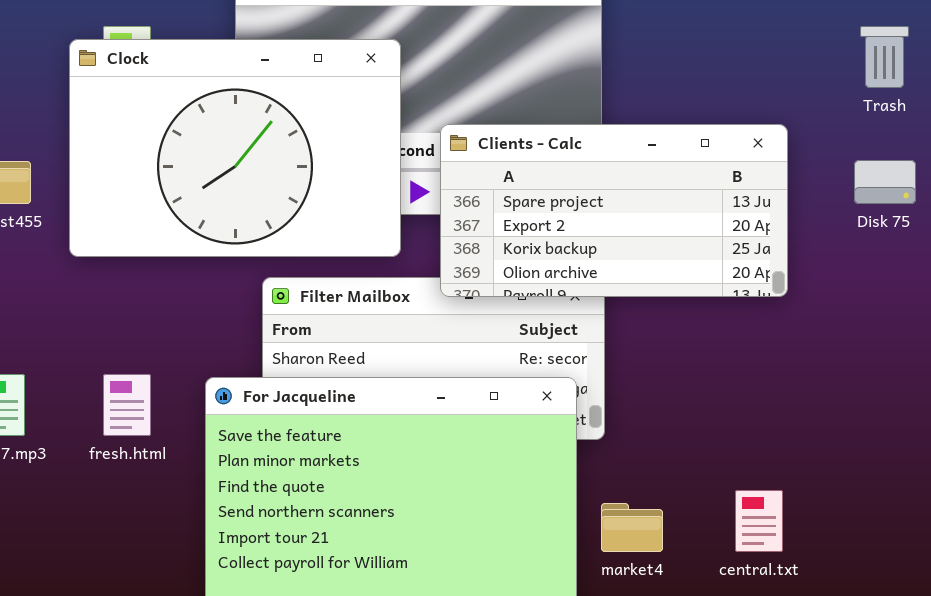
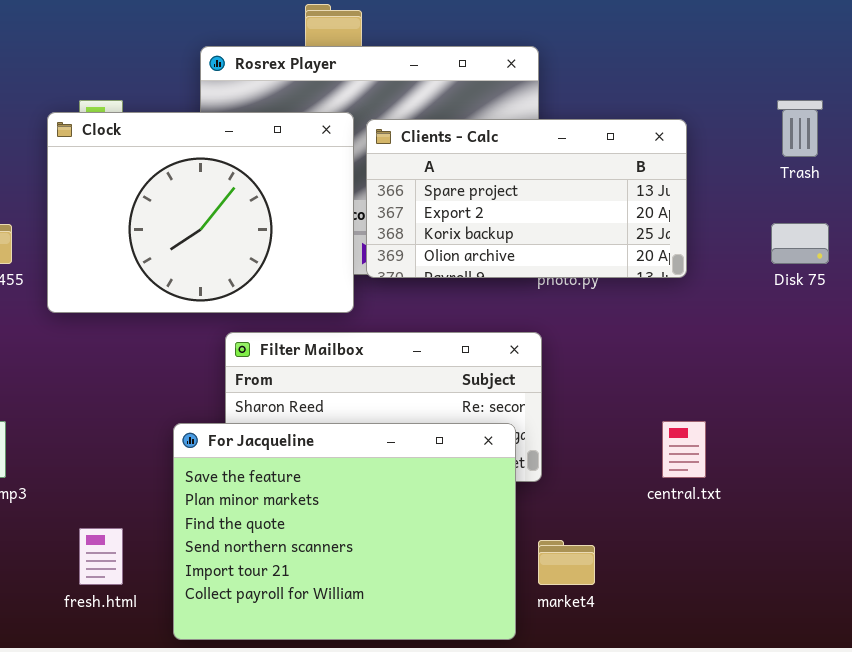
Clients - Calc: [440,124,788,297] -> [366,119,687,278], moved
fresh.html: [103,374,151,436] -> [79,528,123,585], moved
central.txt: [735,490,783,552] -> [662,421,706,478], moved

